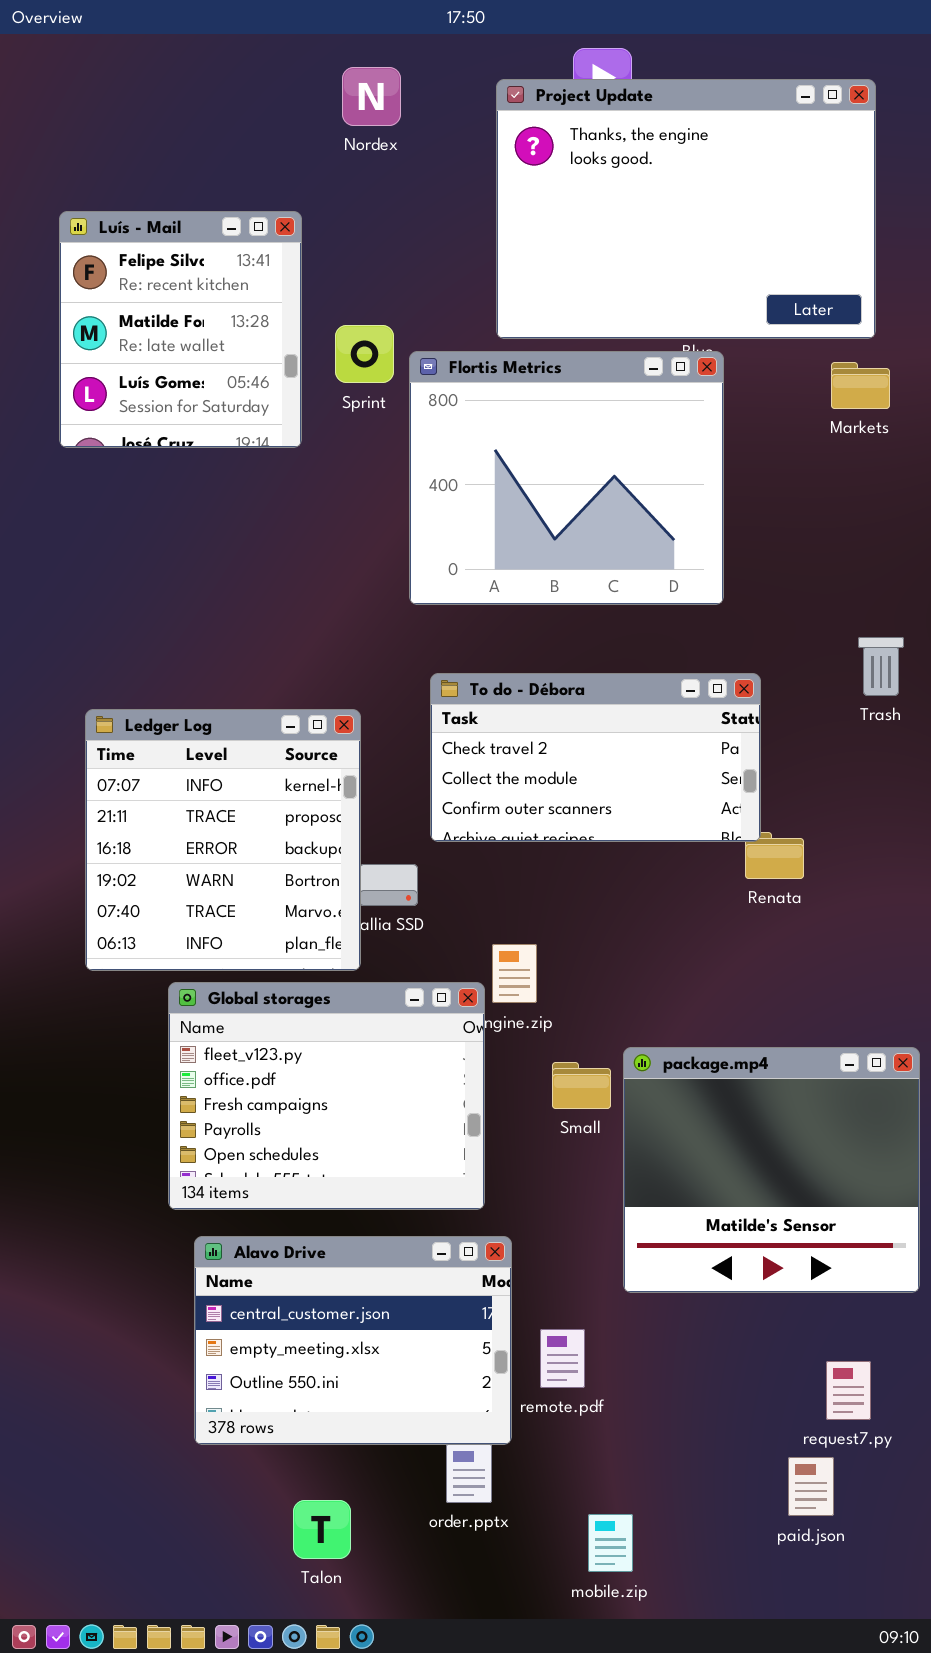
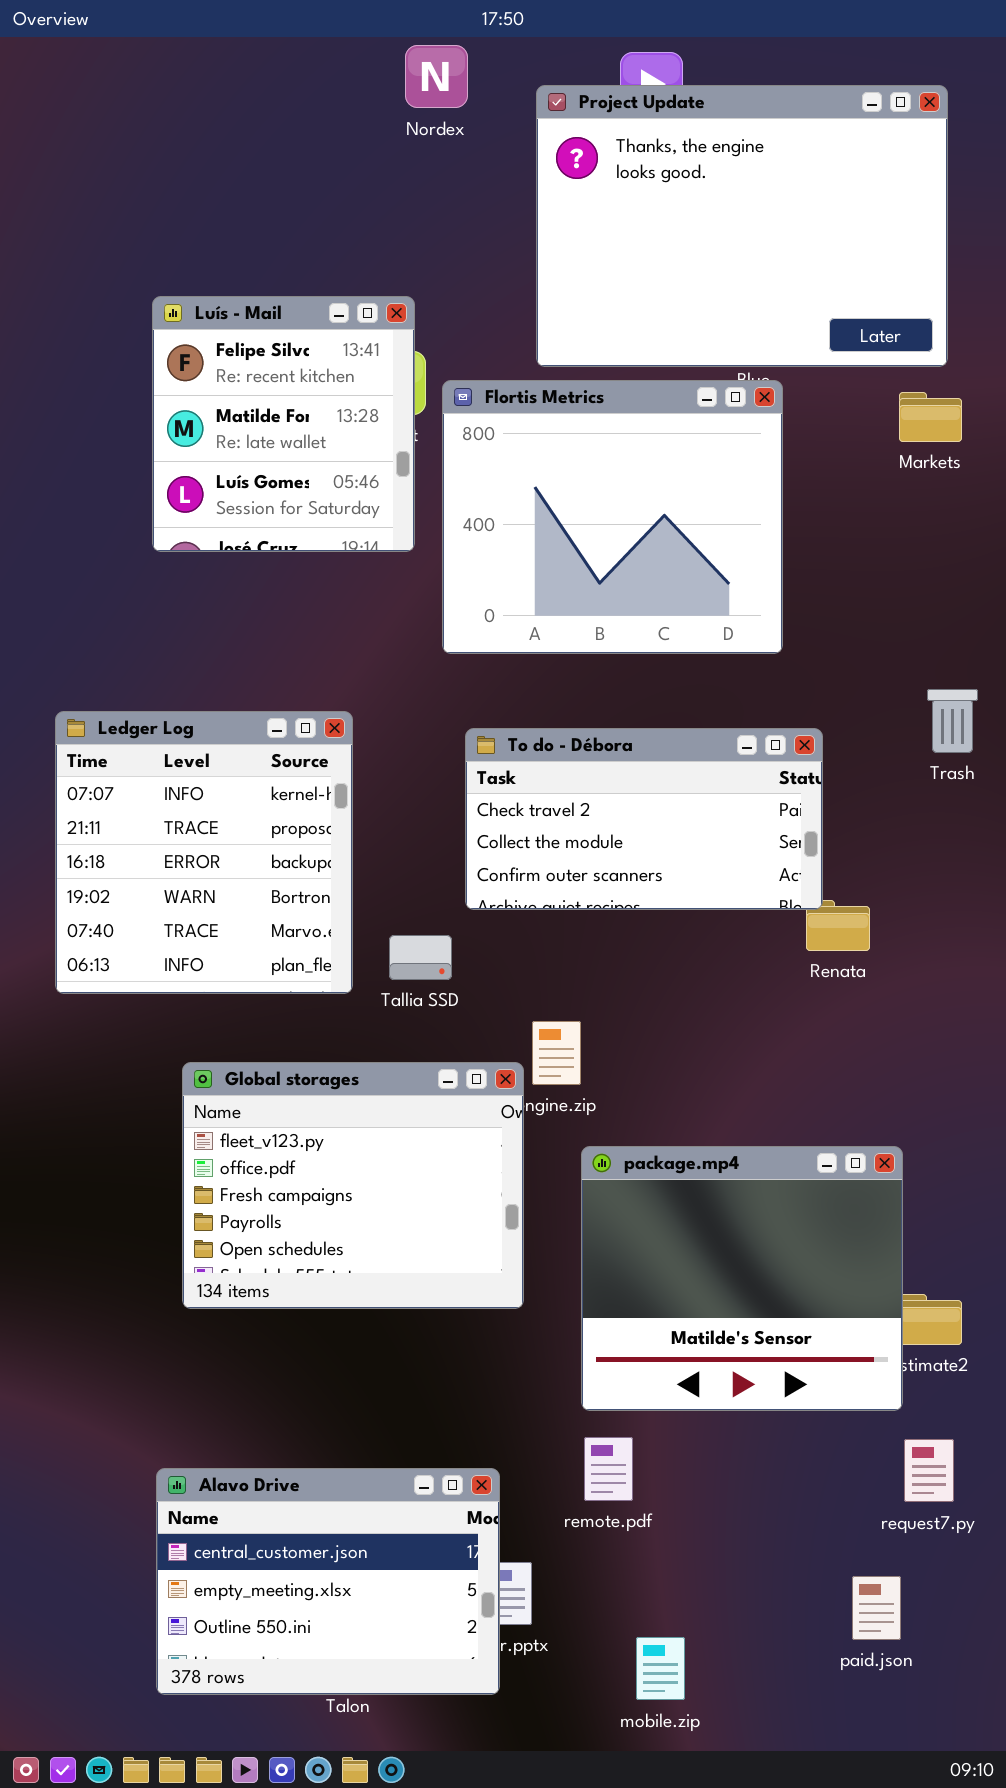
Nordex: [342,67,401,126] -> [405,45,468,108], moved
Luís - Mail: [59,211,302,448] -> [152,296,415,552], moved
Ledger Log: [85,709,361,971] -> [55,711,353,994], moved
package.mp4: [623,1047,920,1293] -> [581,1146,903,1411], moved
Alavo Drive: [194,1236,512,1445] -> [156,1468,500,1695], moved
request7.py: [826,1361,871,1420] -> [904,1439,954,1502], moved

